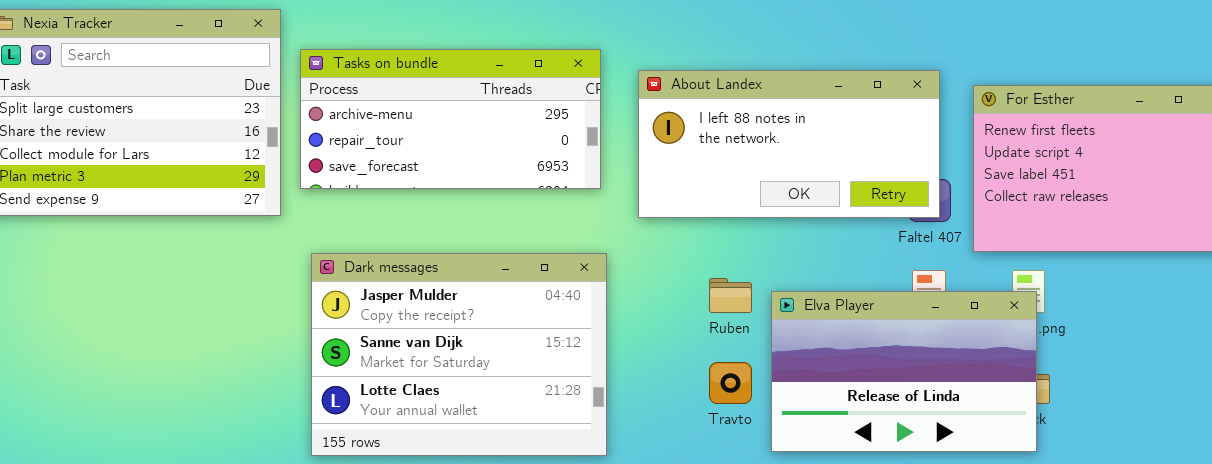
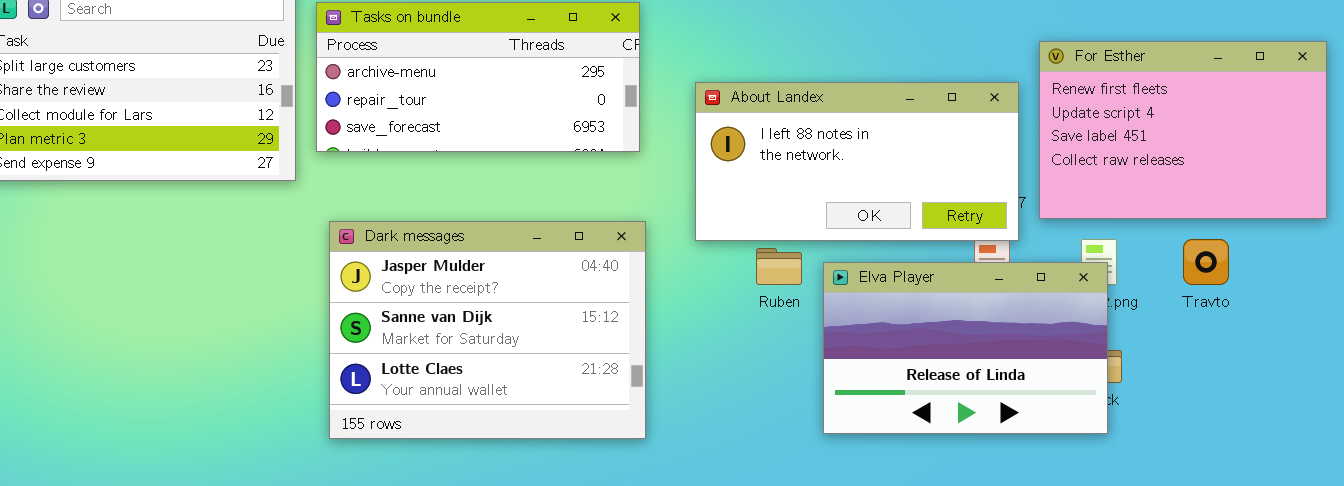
About Landex: [638,70,940,218] -> [695,82,1019,241], moved
Travto: [709,362,752,404] -> [1183,239,1229,285], moved

